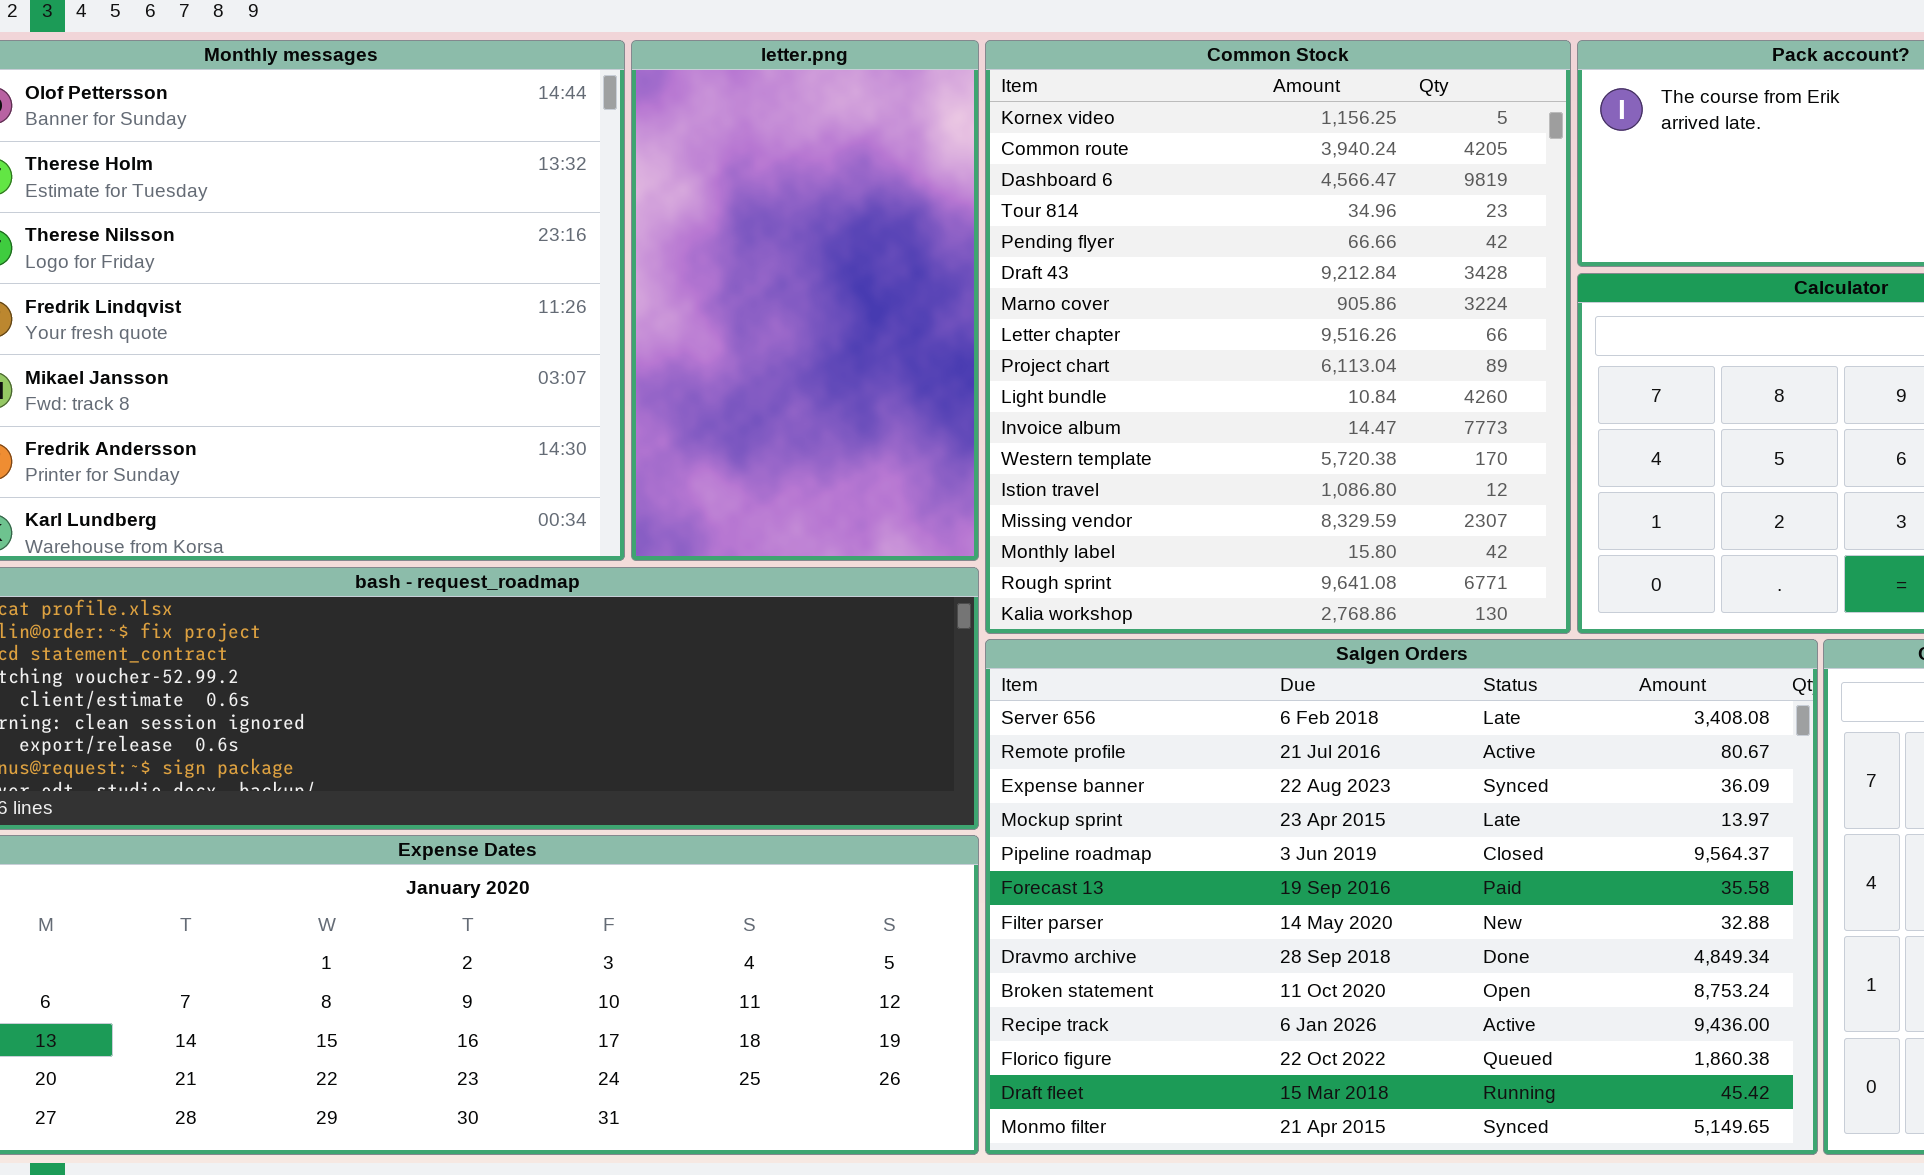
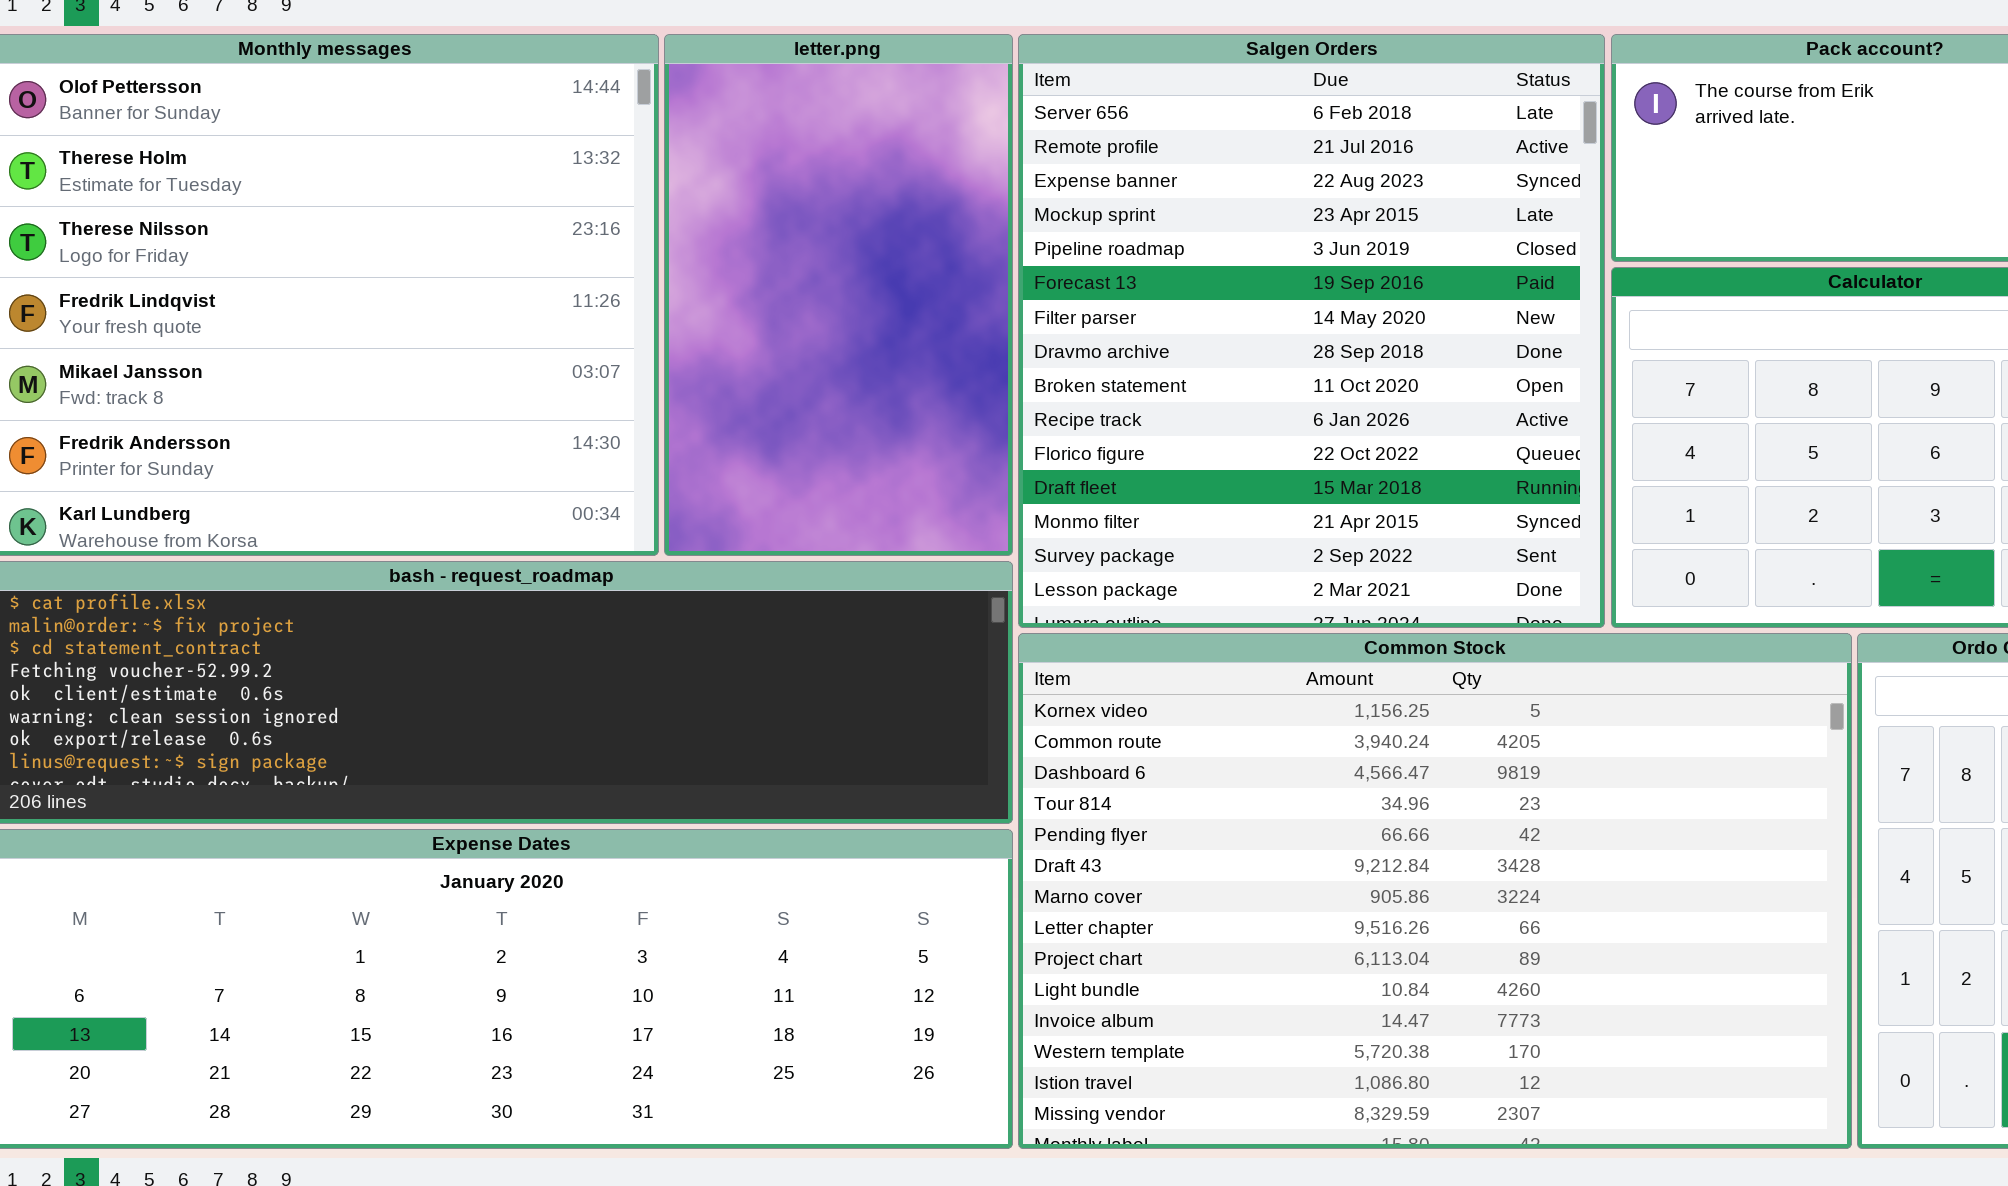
Common Stock: [985,40,1571,634] -> [1018,633,1852,1149], moved, resized
Salgen Orders: [985,639,1818,1155] -> [1018,34,1605,628], moved, resized

